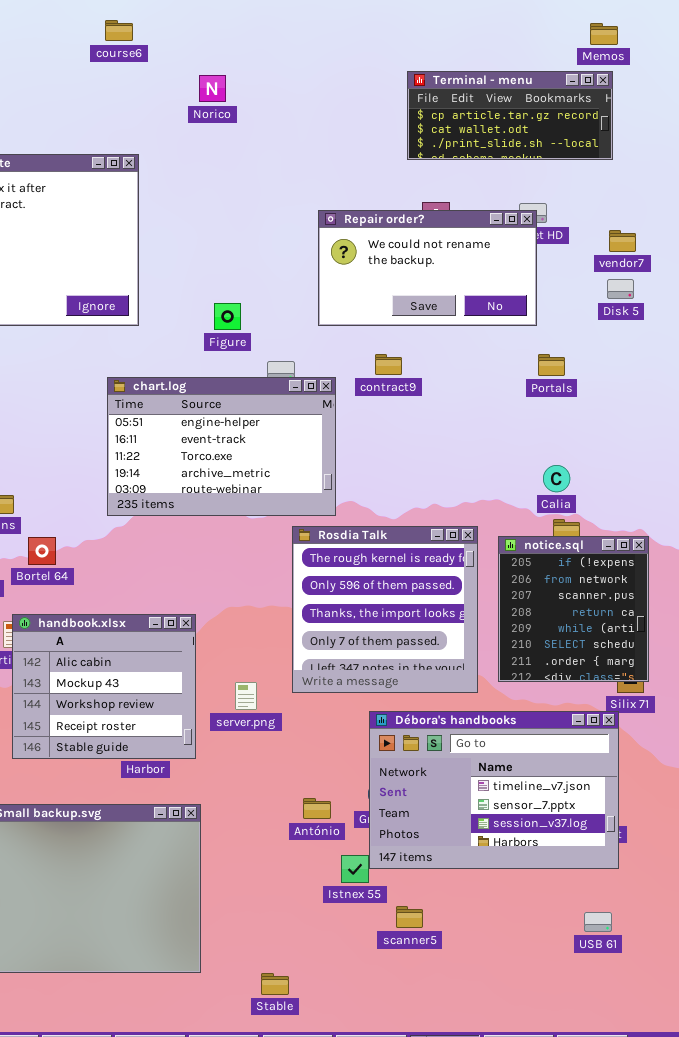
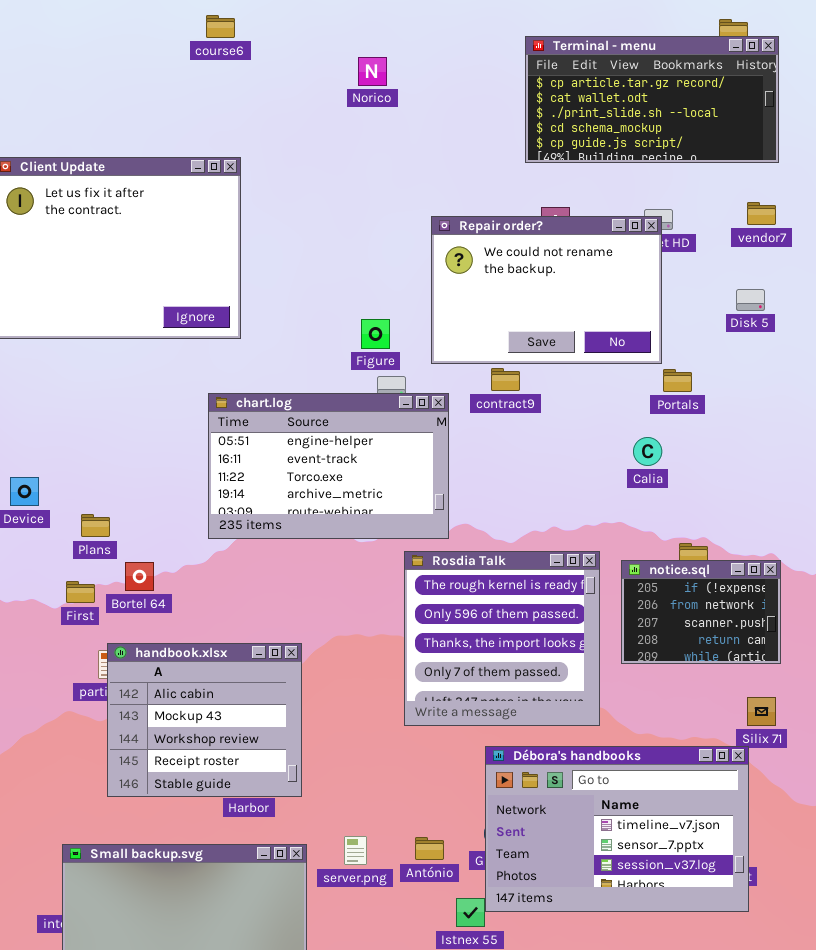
Terminal - menu: [407,71,613,160] -> [525,36,779,163], resized
Norico: [199,75,226,102] -> [358,57,387,86], moved
Repair order?: [318,210,537,326] -> [431,216,662,364], resized
vendor7: [609,230,636,252] -> [747,202,776,225], moved
Figure: [214,303,241,330] -> [361,319,390,349], moved
Calia: [543,465,570,492] -> [633,437,662,466], moved
notice.sql: [498,536,649,682] -> [621,560,781,664], resized
server.png: [235,682,257,710] -> [344,836,367,865], moved

